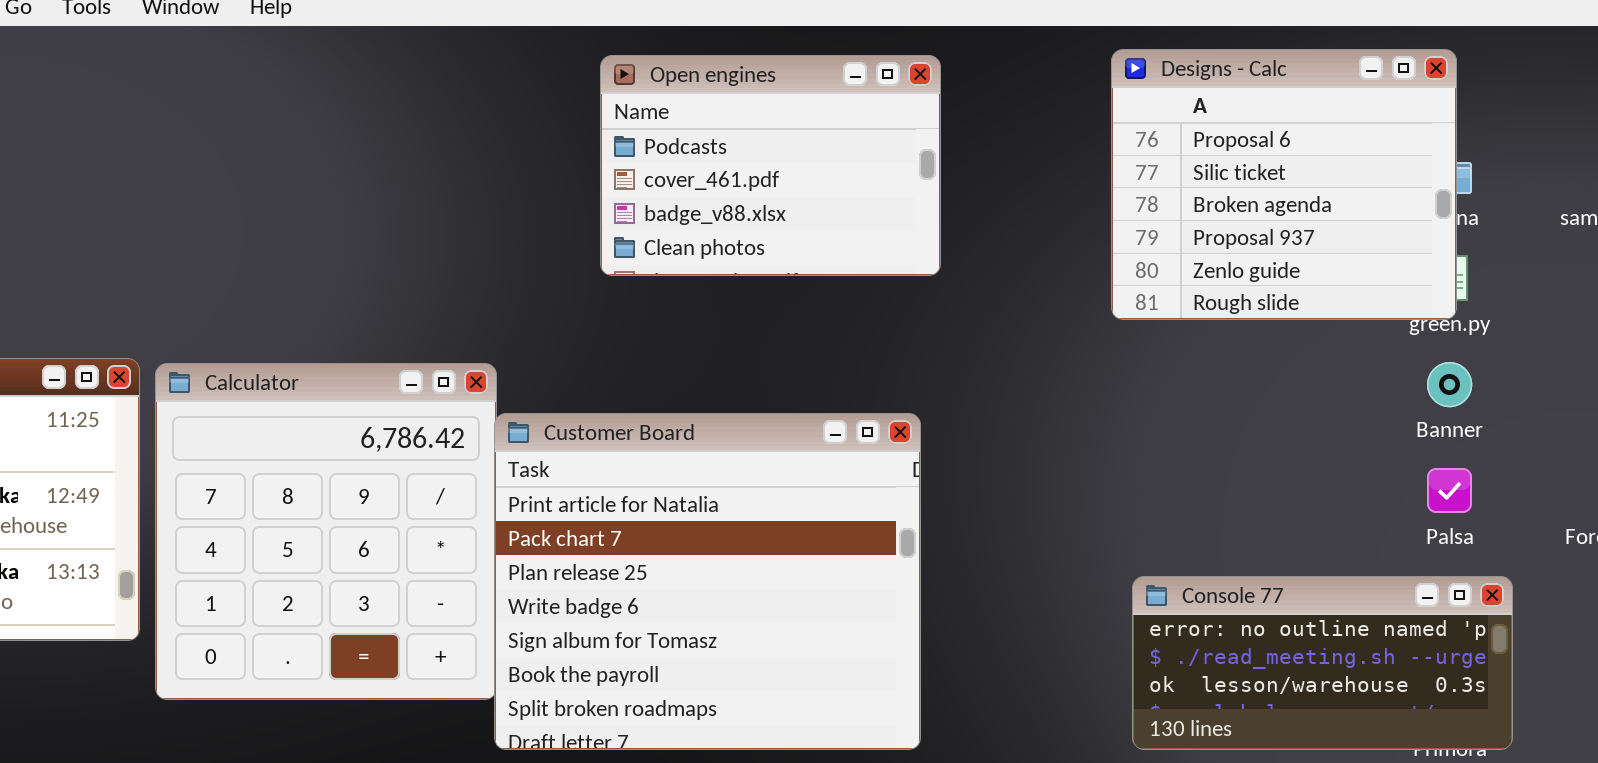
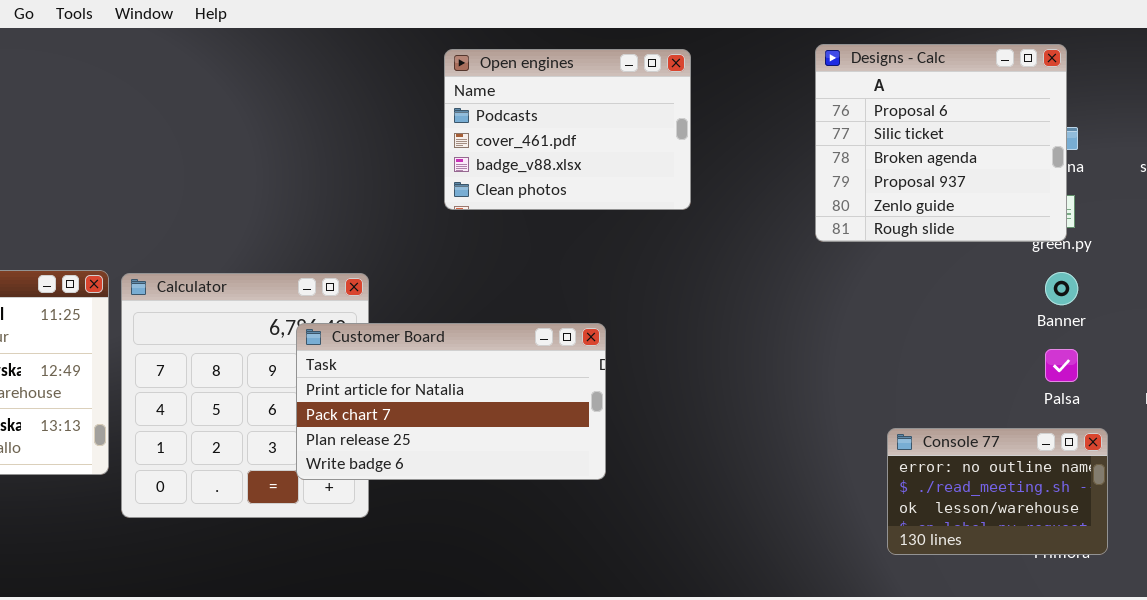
Customer Board: [494,413,921,750] -> [296,323,606,480], moved, resized
Console 77: [1132,576,1513,750] -> [887,428,1108,555], resized

